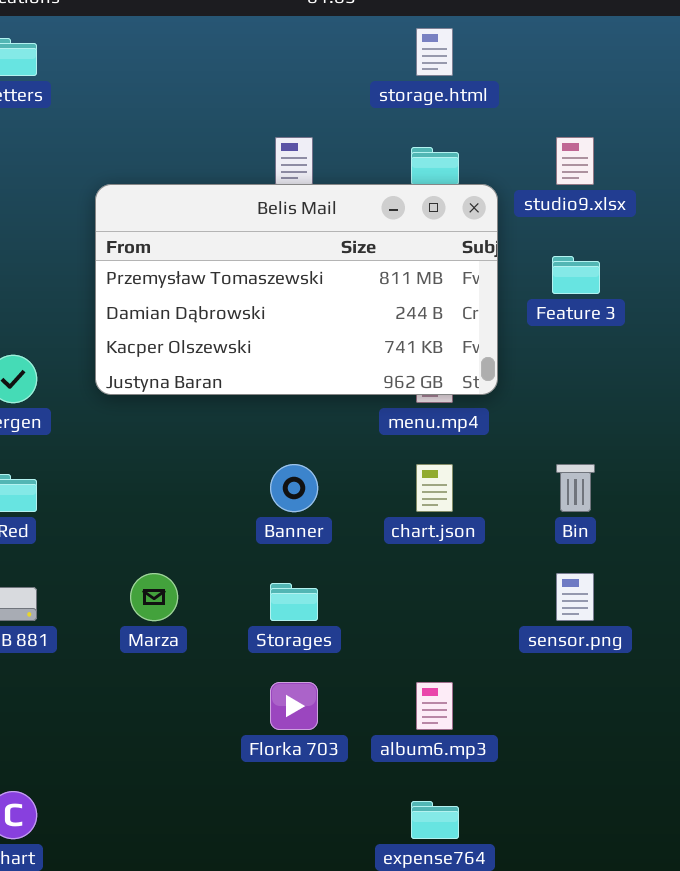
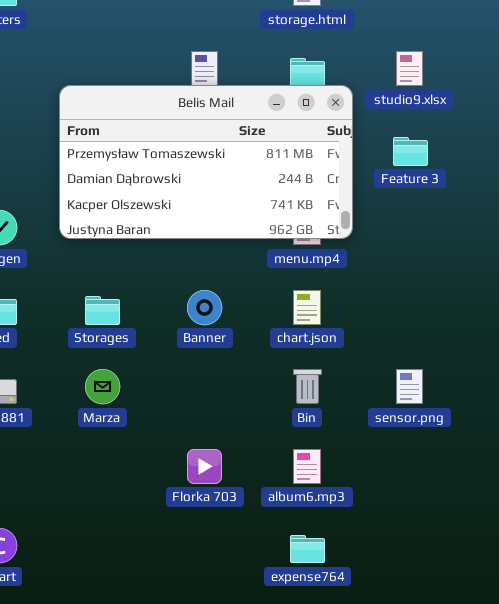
Bin: [556,464,595,512] -> [293,369,322,404], moved
Storages: [270,583,318,621] -> [85,296,120,325], moved

